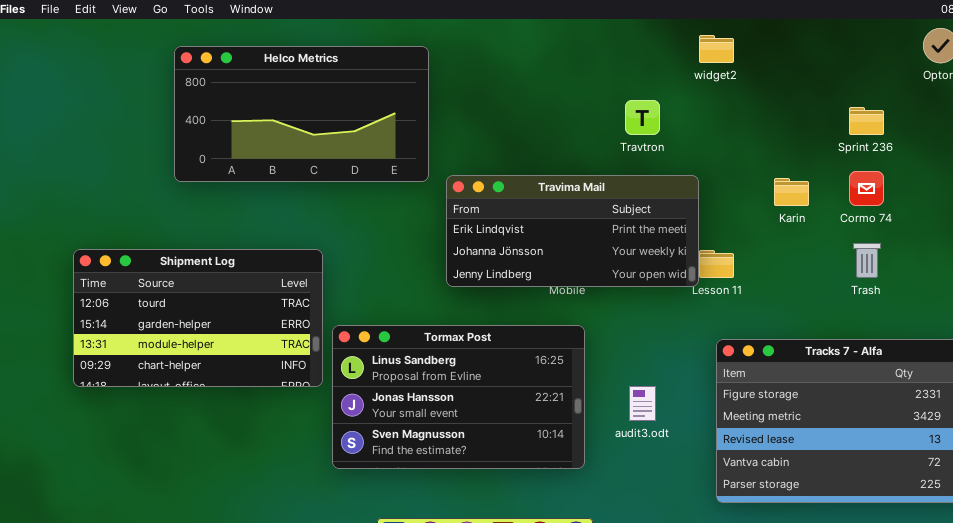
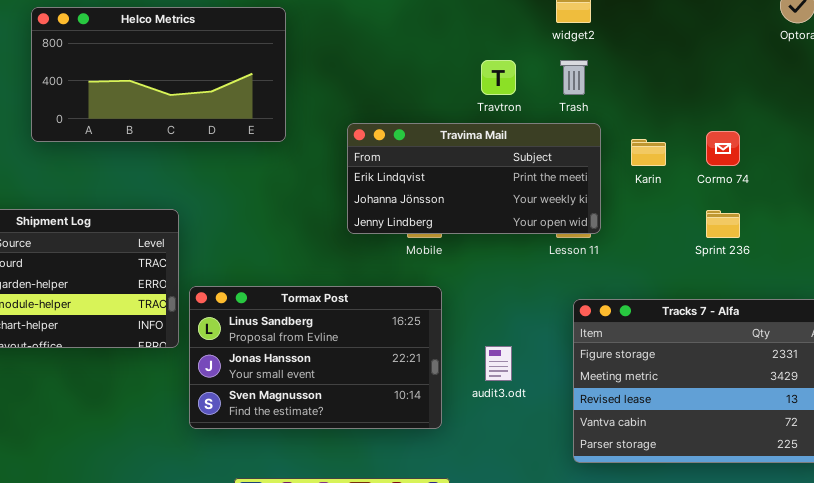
Sprint 236: [849,107,884,135] -> [706,210,740,238], moved
Travima Mail: [446,175,699,287] -> [347,123,601,234], moved
Trash: [853,243,881,278] -> [560,60,588,95], moved

